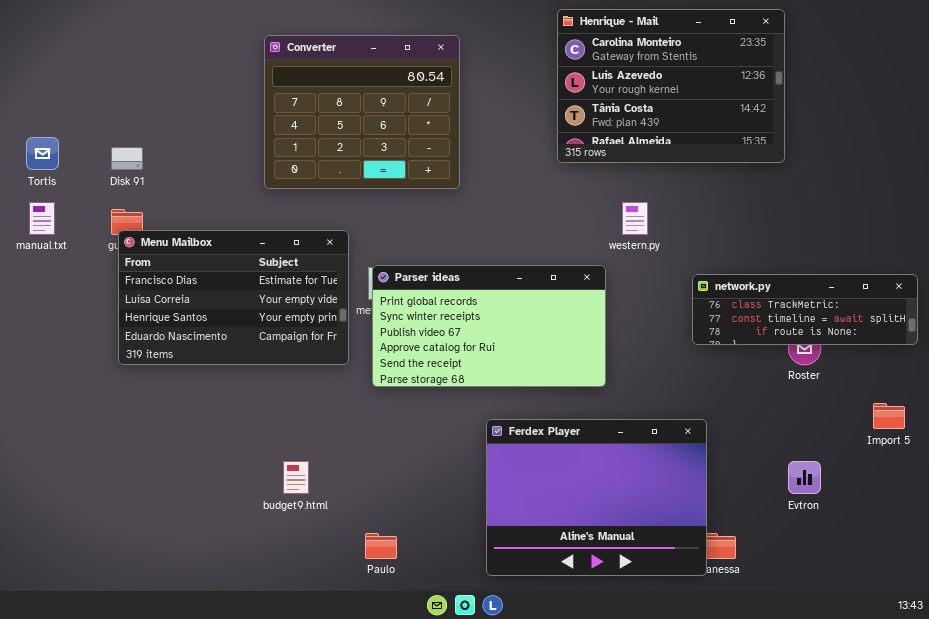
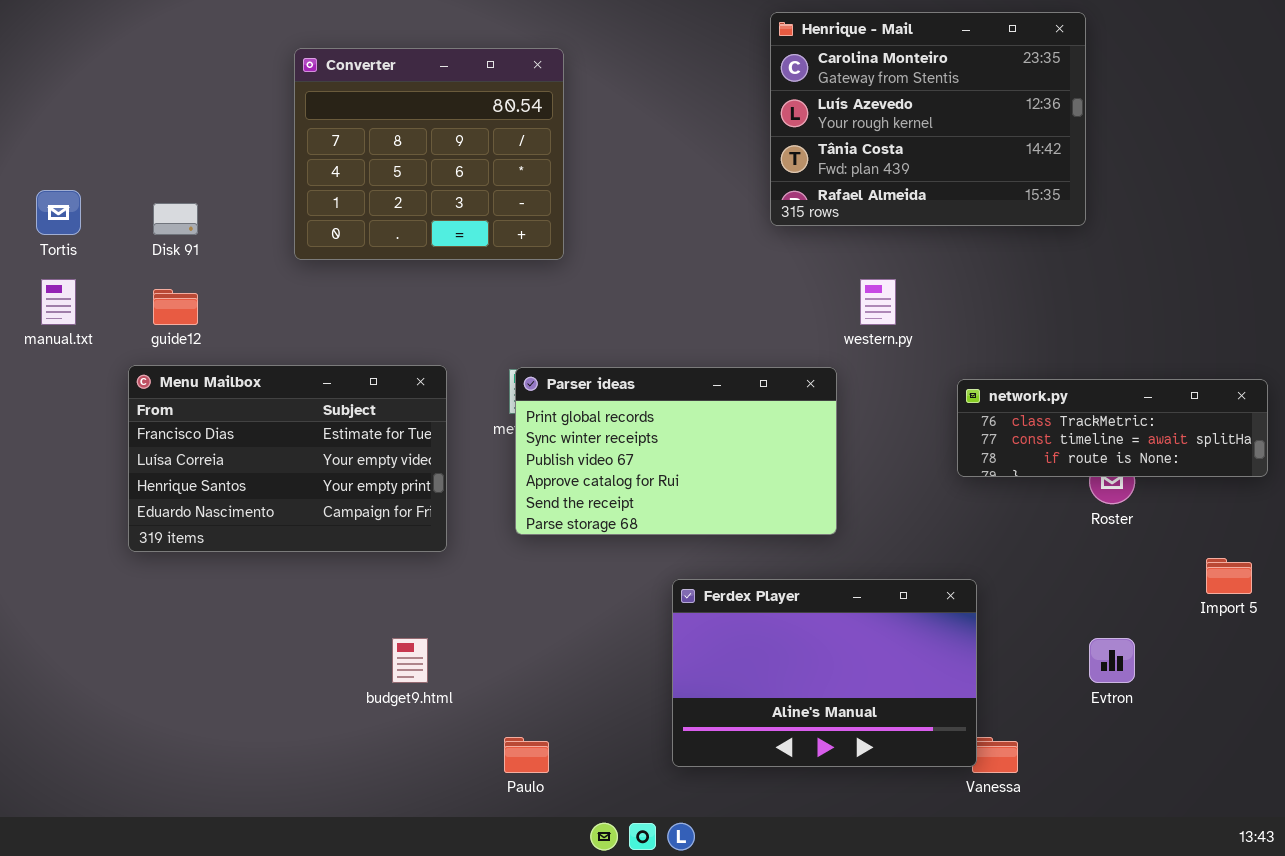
Converter: [264,35,460,189] -> [294,48,564,260], moved
Menu Mailbox: [118,230,349,365] -> [128,365,447,552], moved
Ferdex Player: [486,419,707,576] -> [672,579,977,767], resized

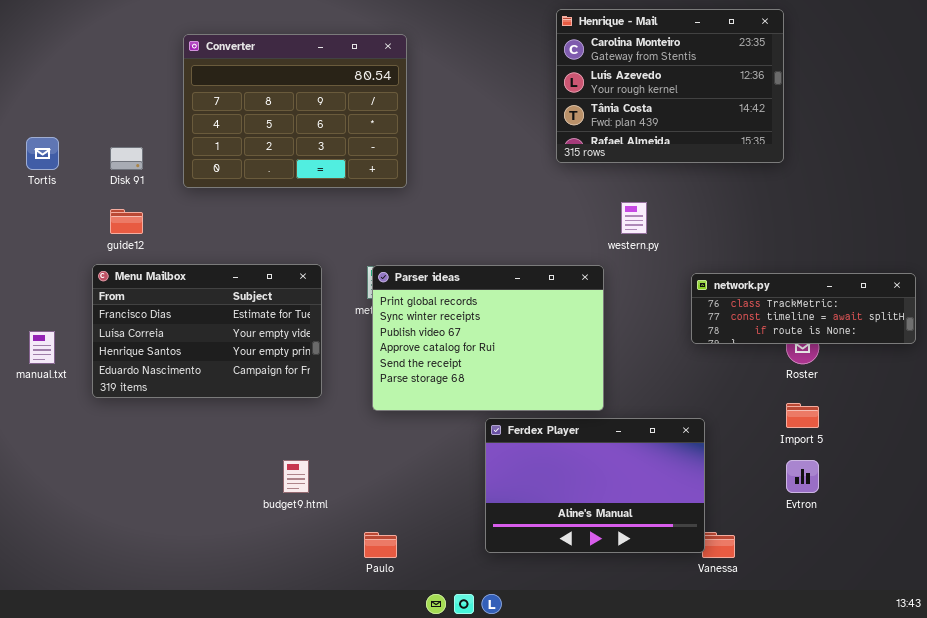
Converter: [294,48,564,260] -> [183,34,407,188], resized
manual.txt: [41,279,76,325] -> [29,331,55,364], moved
Parser ideas: [515,367,837,535] -> [372,265,604,411], resized
Import 5: [1206,558,1252,594] -> [786,403,819,428], moved

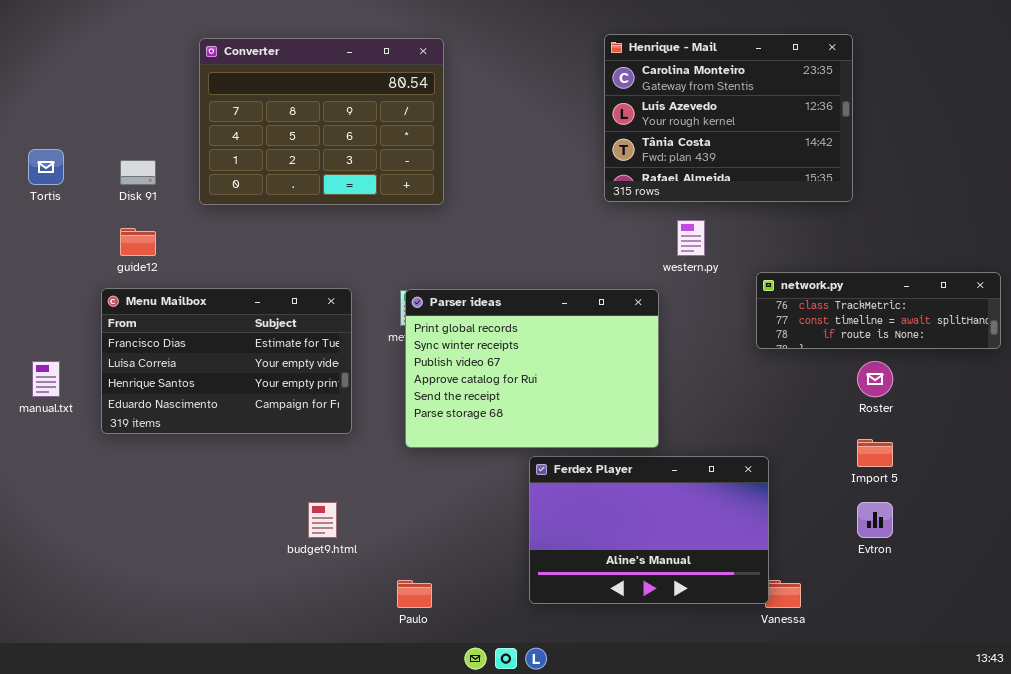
Henrique - Mail: [556,9,784,163] -> [604,34,853,202], moved
network.py: [691,273,916,344] -> [756,272,1001,349], moved

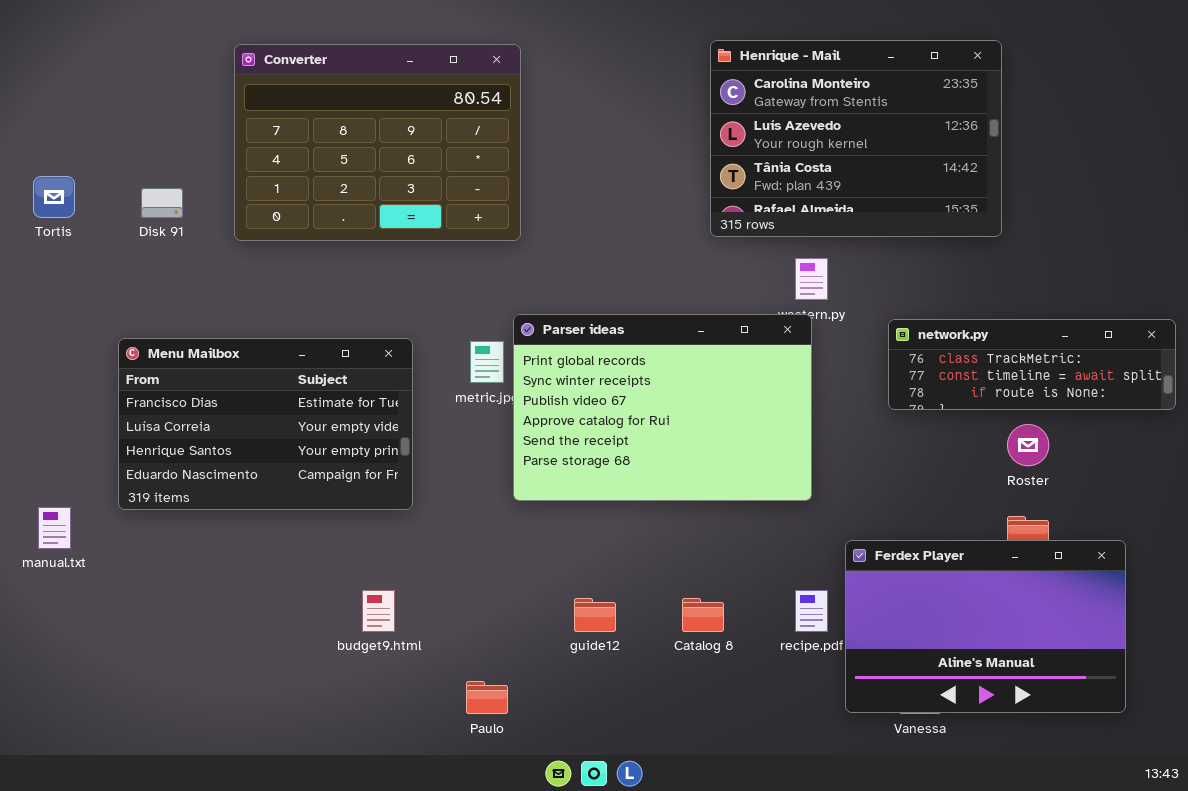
guide12: [120,228,156,256] -> [574,598,616,632], moved
Parser ideas: [405,289,659,448] -> [513,314,812,501], moved
manual.txt: [32,361,60,397] -> [38,507,71,549], moved
Ferdex Player: [529,456,769,604] -> [845,540,1126,713], moved

